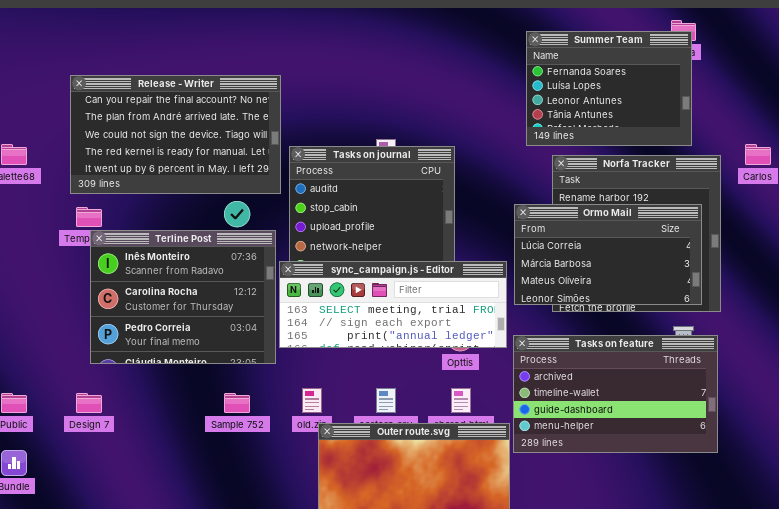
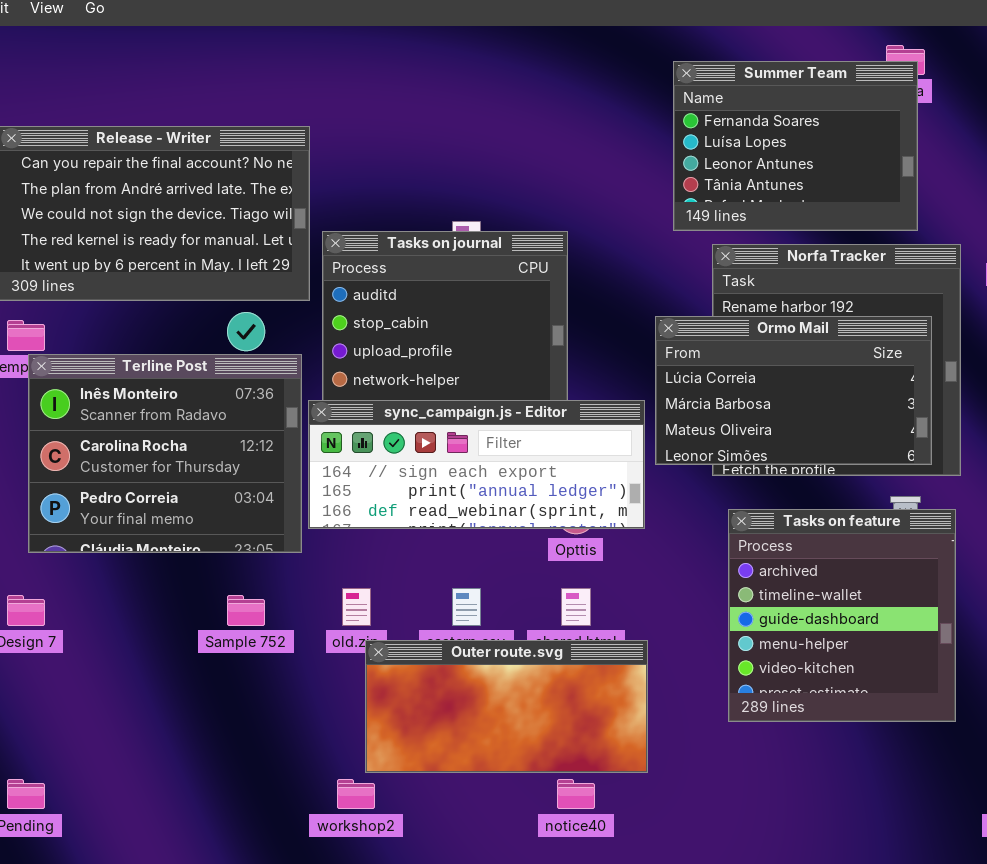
sync_campaign.js - Editor: [279,261,507,348] -> [308,400,645,529], scrolled down 1 row
Tasks on feature: [513,335,718,453] -> [728,509,956,722], resized

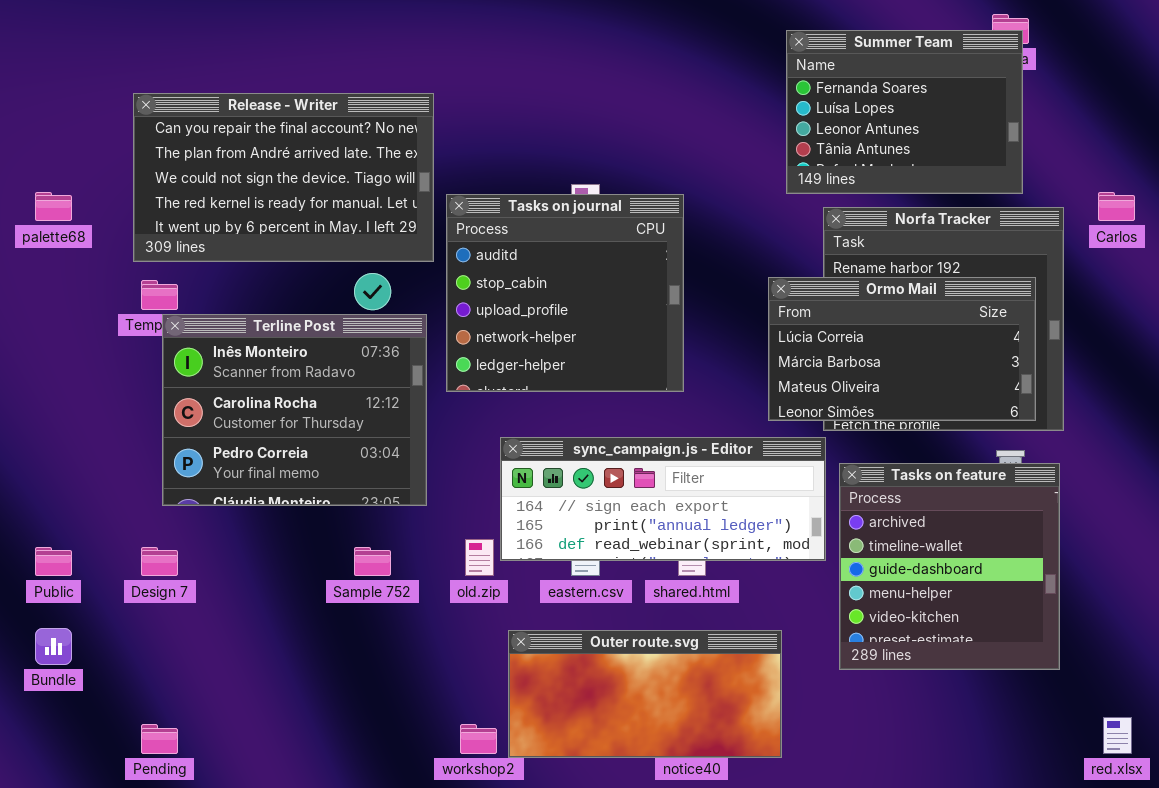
sync_campaign.js - Editor: [308,400,645,529] -> [500,437,826,561], moved
Outer route.svg: [365,640,648,773] -> [508,630,782,758], moved

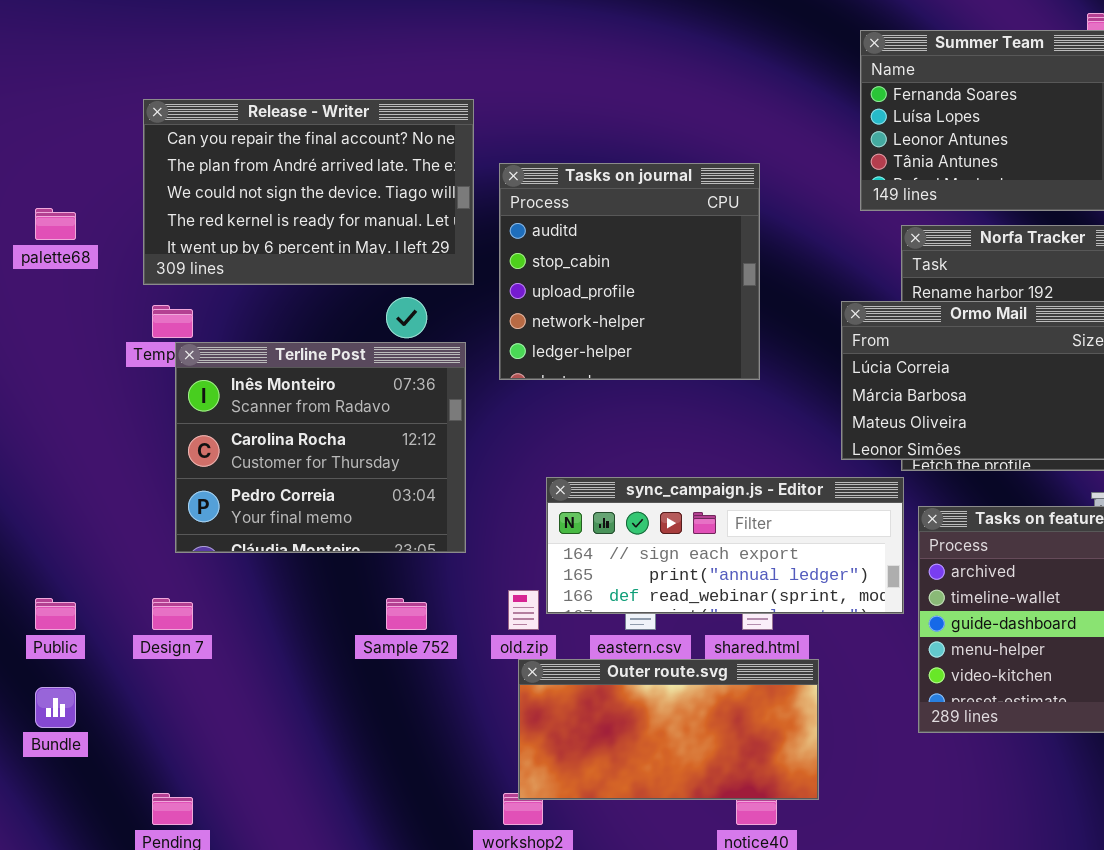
Tasks on journal: [446,194,684,392] -> [499,163,760,380], moved
Outer route.svg: [508,630,782,758] -> [518,659,819,800], moved

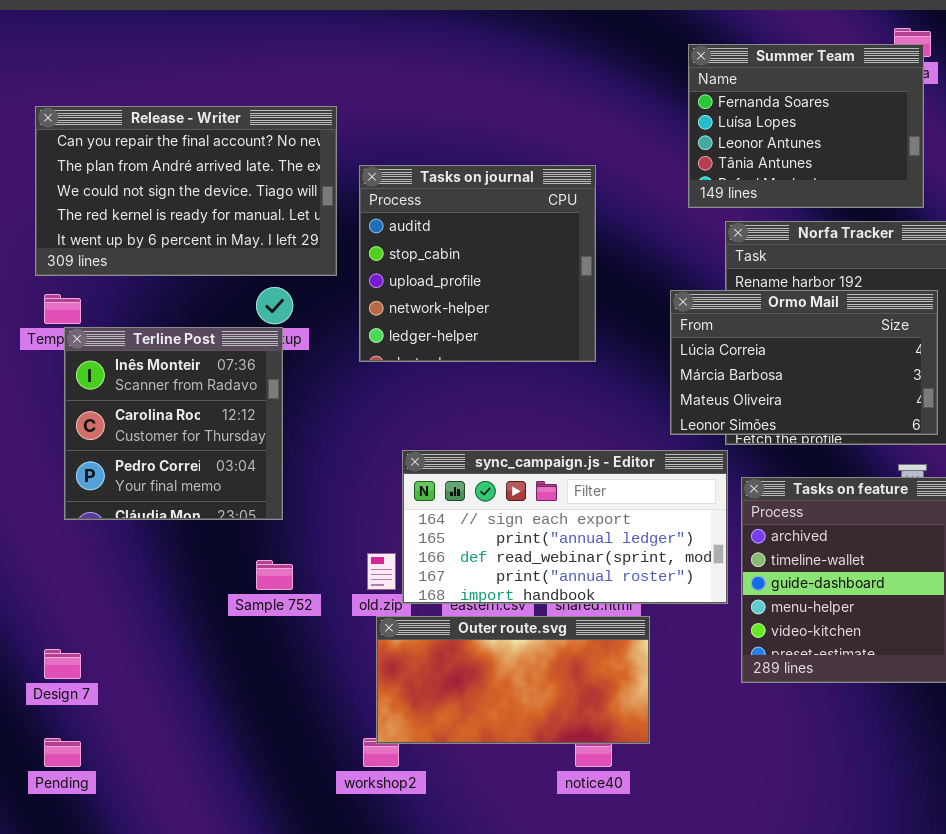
Terline Post: [175,342,466,553] -> [64,327,283,520], resized
sync_campaign.js - Editor: [546,477,904,614] -> [402,450,728,604], resized
Design 7: [152,598,193,630] -> [44,649,81,679], moved

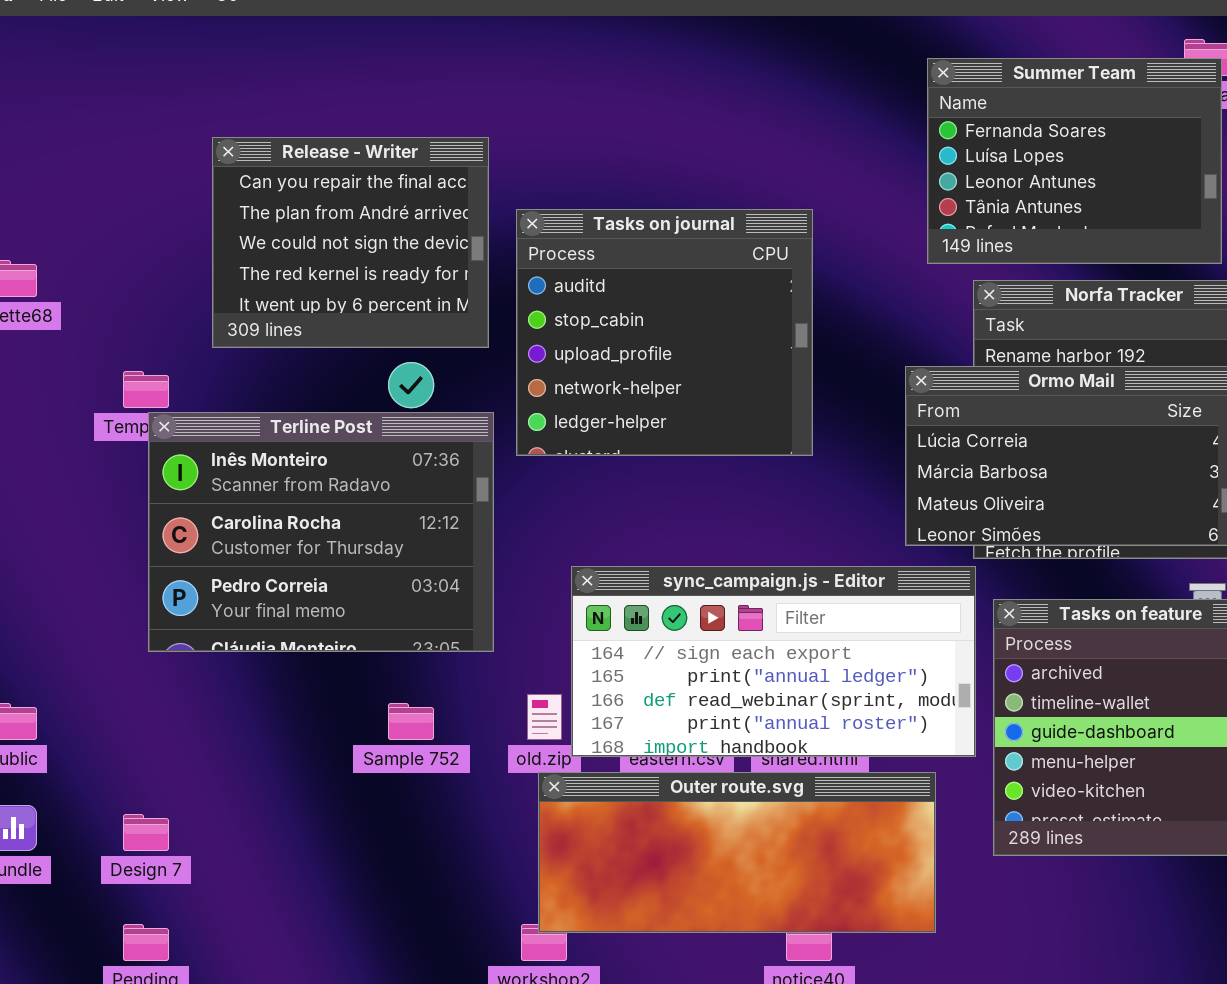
Release - Writer: [35,106,337,276] -> [212,137,489,348], resized
Terline Post: [64,327,283,520] -> [148,412,494,652], resized
Outer route.svg: [376,616,650,744] -> [538,772,936,933], resized

